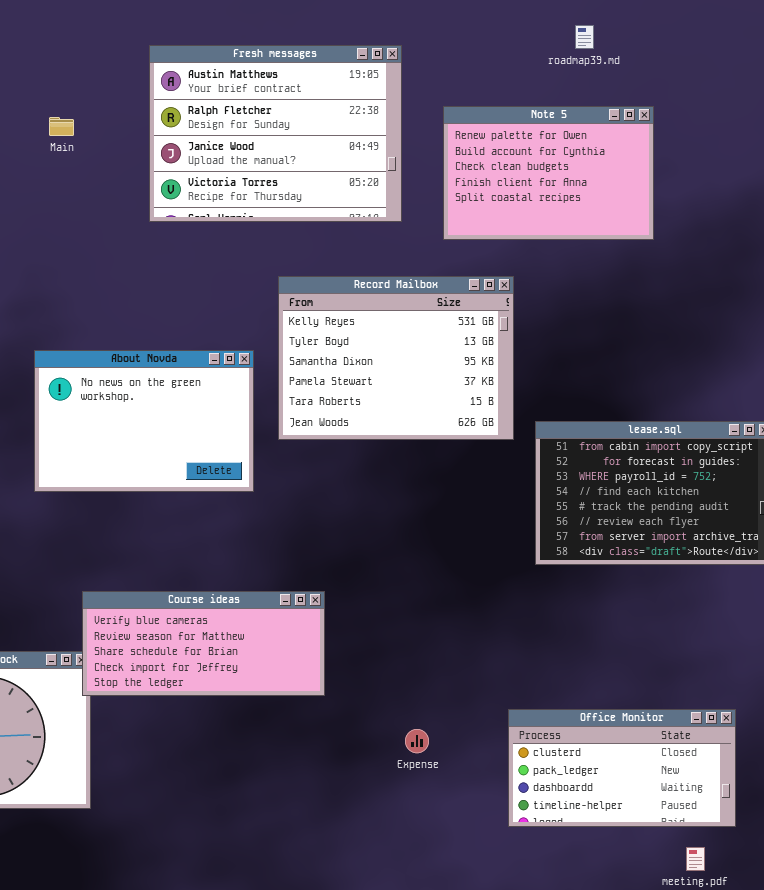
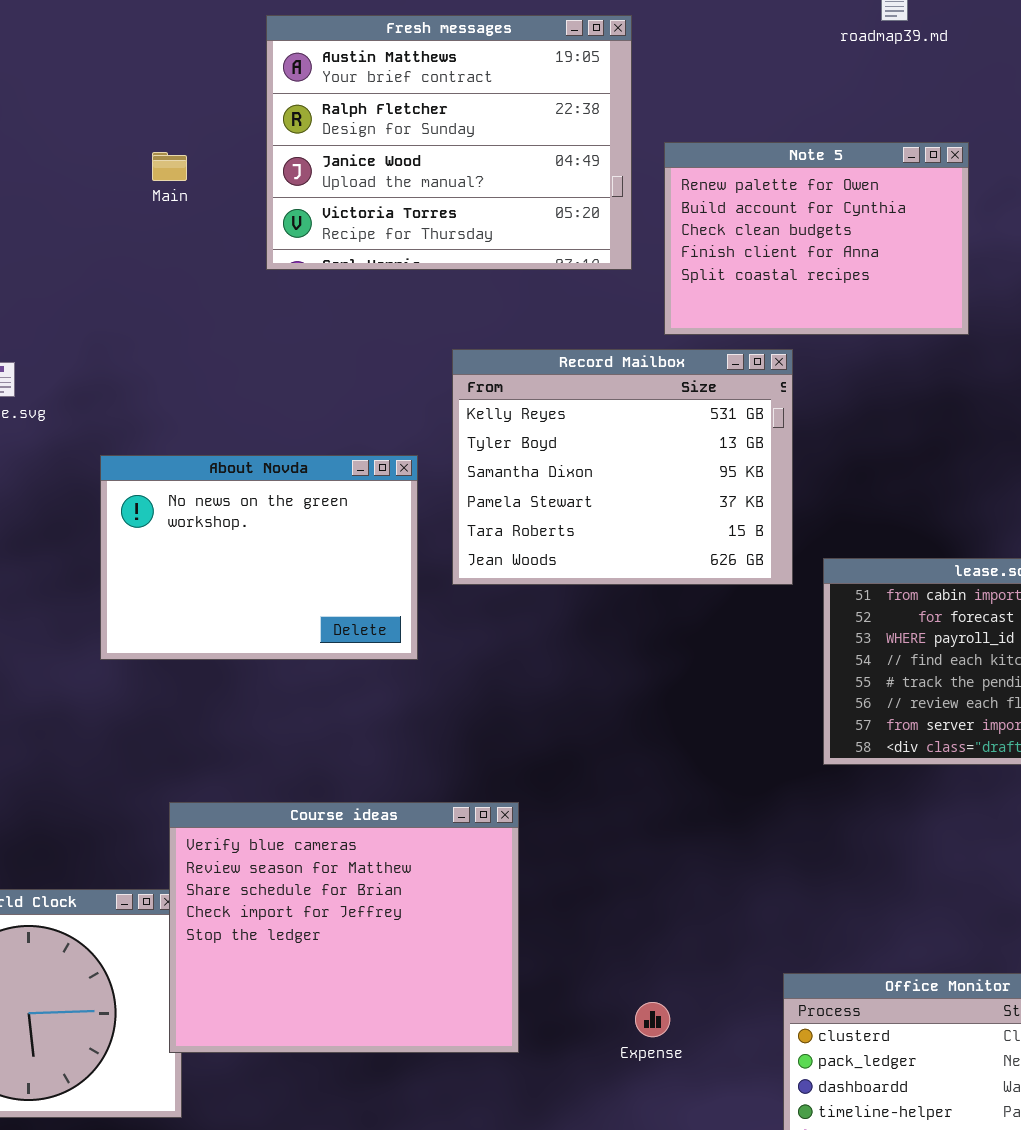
Note 5: [443,106,654,240] -> [664,142,969,335], moved
Main: [49,117,74,136] -> [152,152,187,181], moved
Course ideas: [82,591,325,696] -> [169,802,519,1053], resized

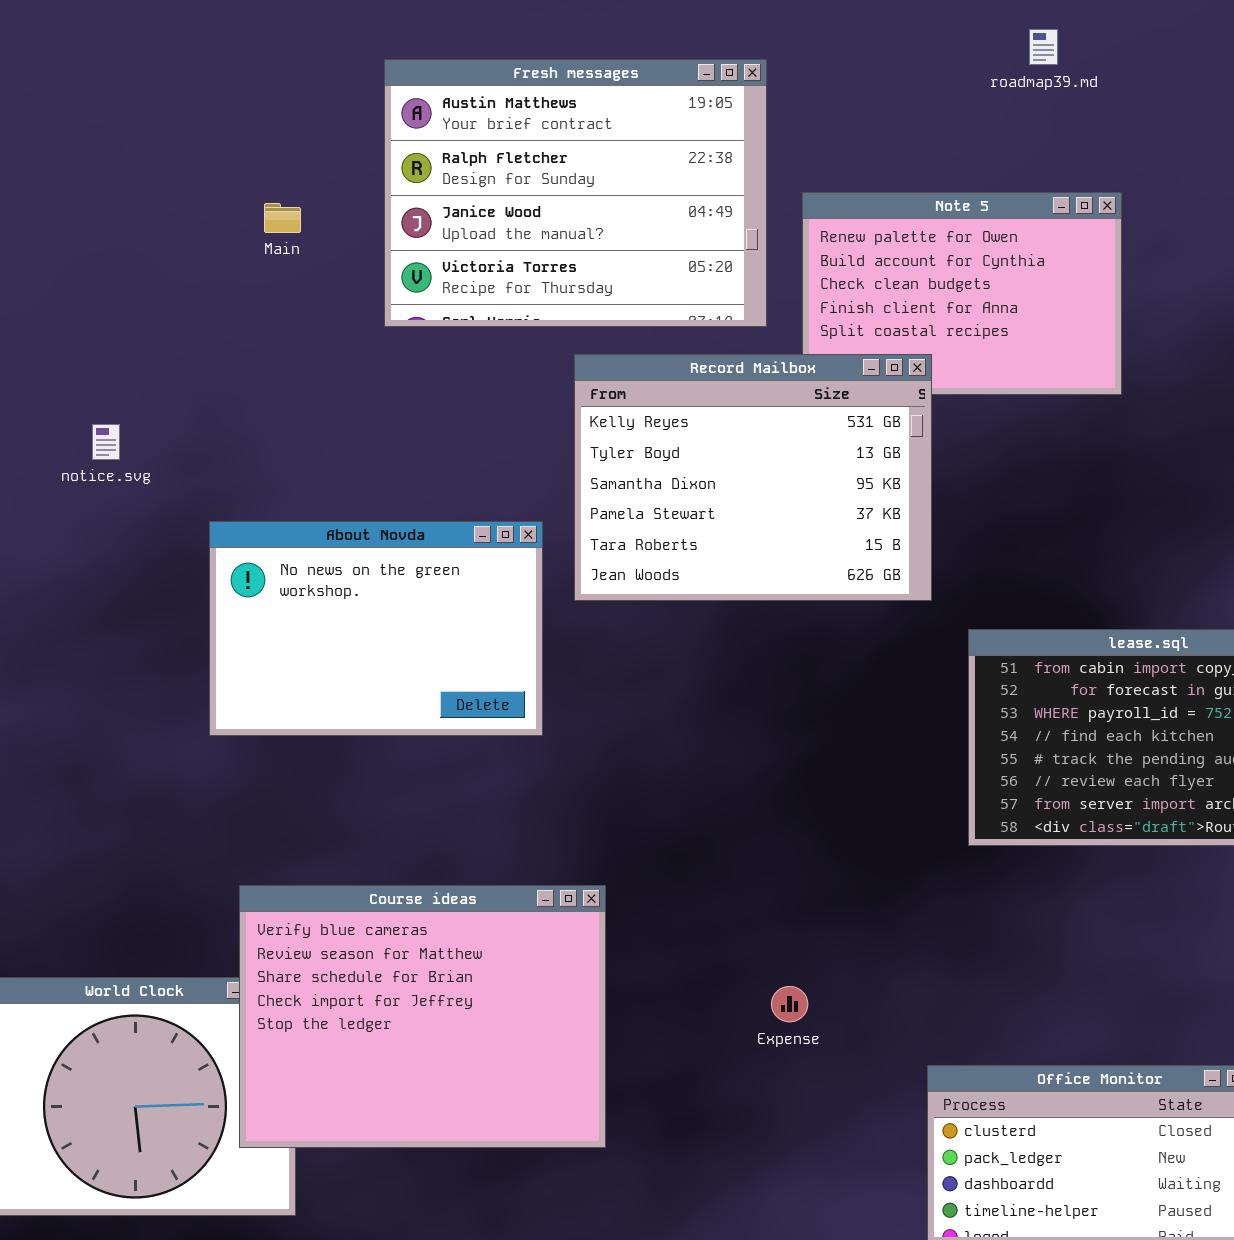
Record Mailbox: [452,349,793,585] -> [574,354,932,601], moved
Course ideas: [169,802,519,1053] -> [239,885,606,1148], moved
Expense: [635,1002,670,1037] -> [771,986,808,1022], moved

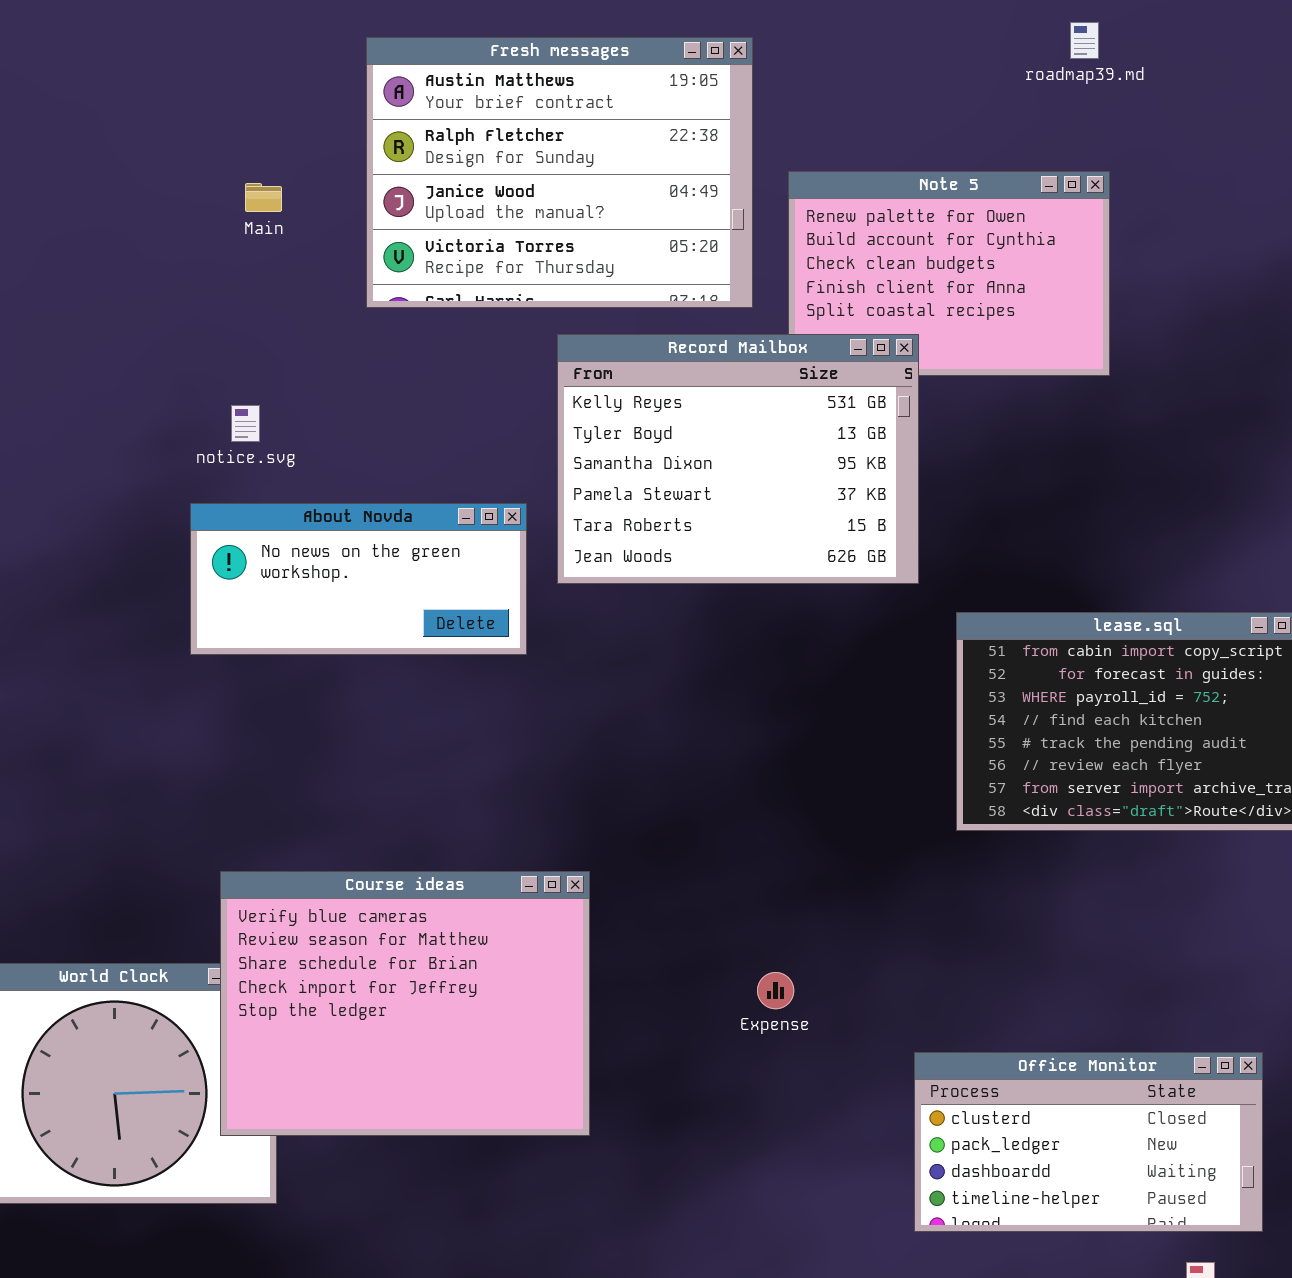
roadmap39.md: [1029,29,1058,65] -> [1070,22,1099,59], moved
notice.svg: [92,424,120,460] -> [231,405,260,442], moved
About Novda: [209,521,543,736] -> [190,503,527,655], resized

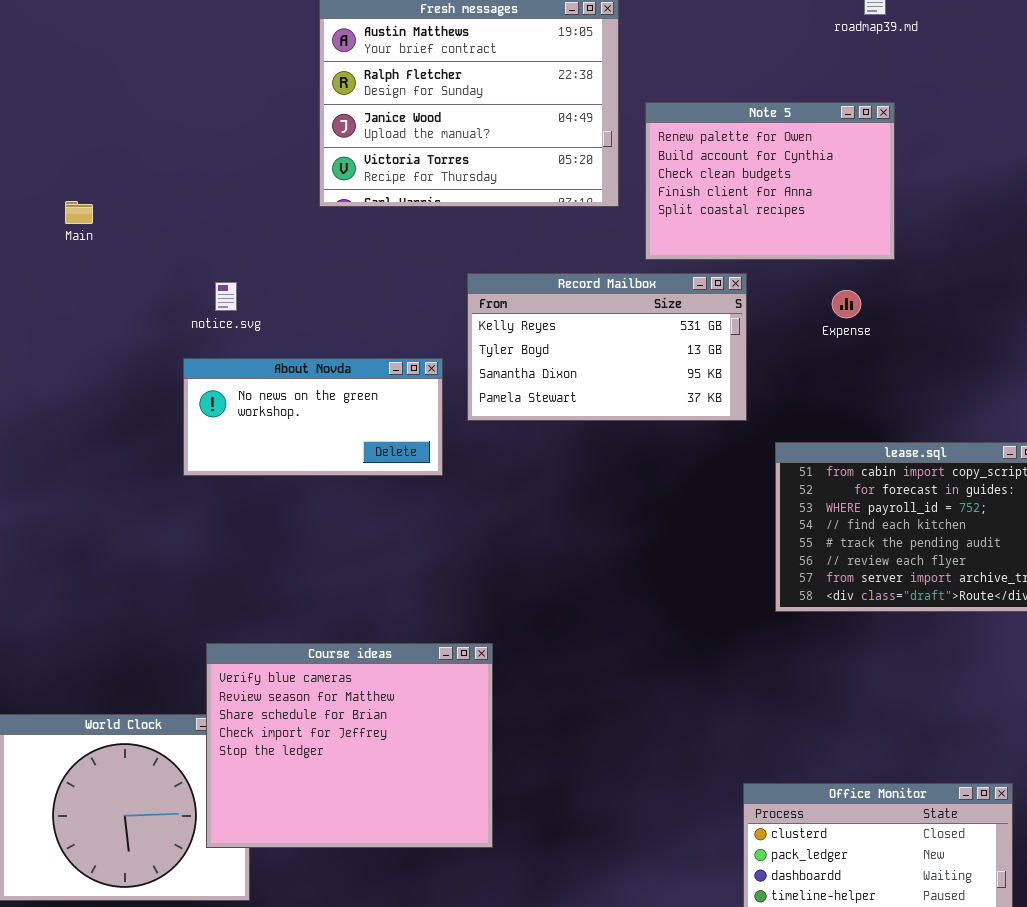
Main: [245,183,282,212] -> [65,201,93,224], moved
Record Mailbox: [557,334,919,584] -> [467,273,747,421], resized
Expense: [757,972,794,1009] -> [832,290,861,318], moved

